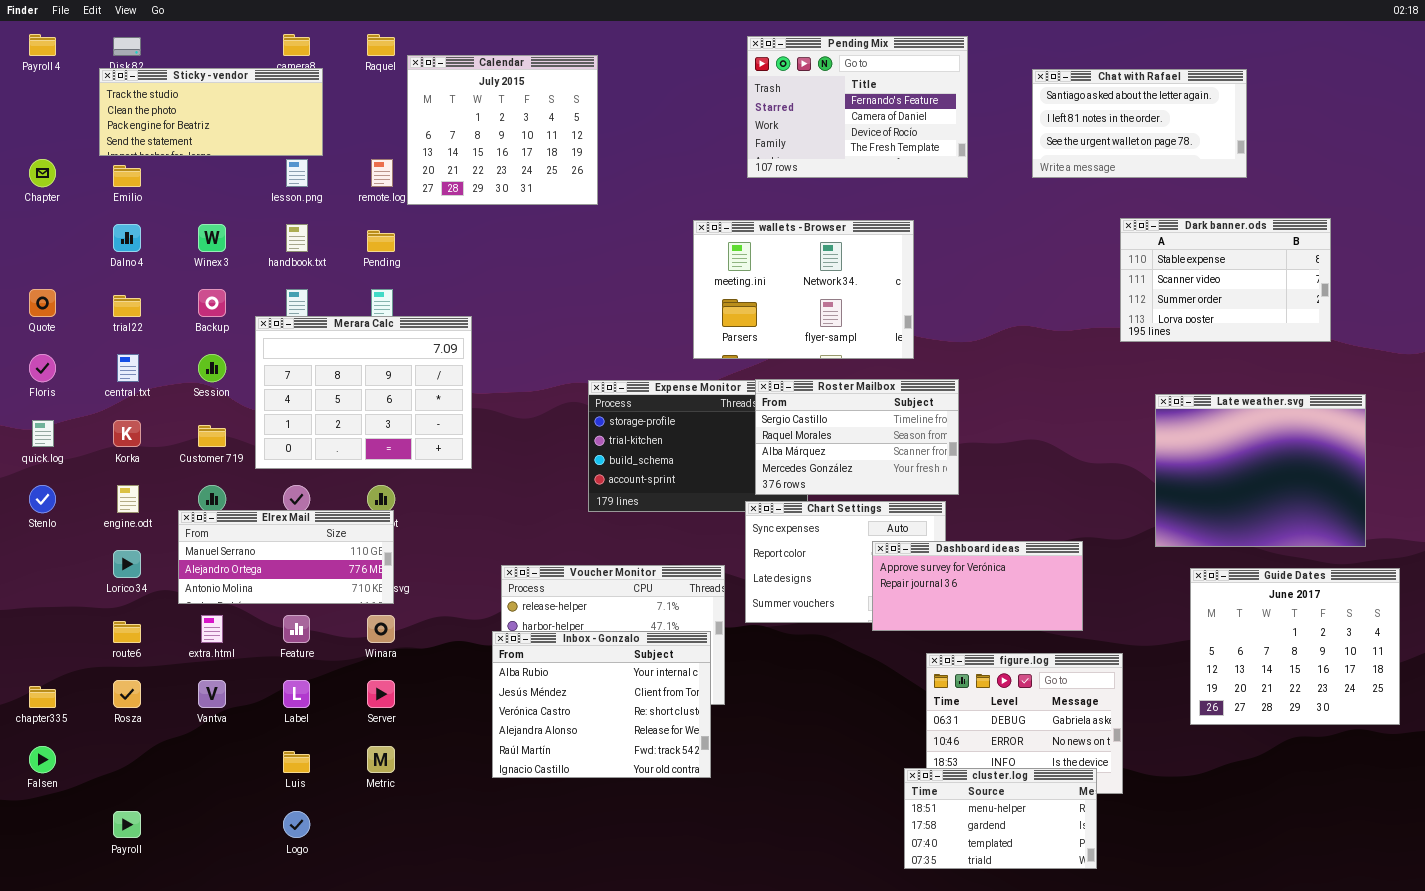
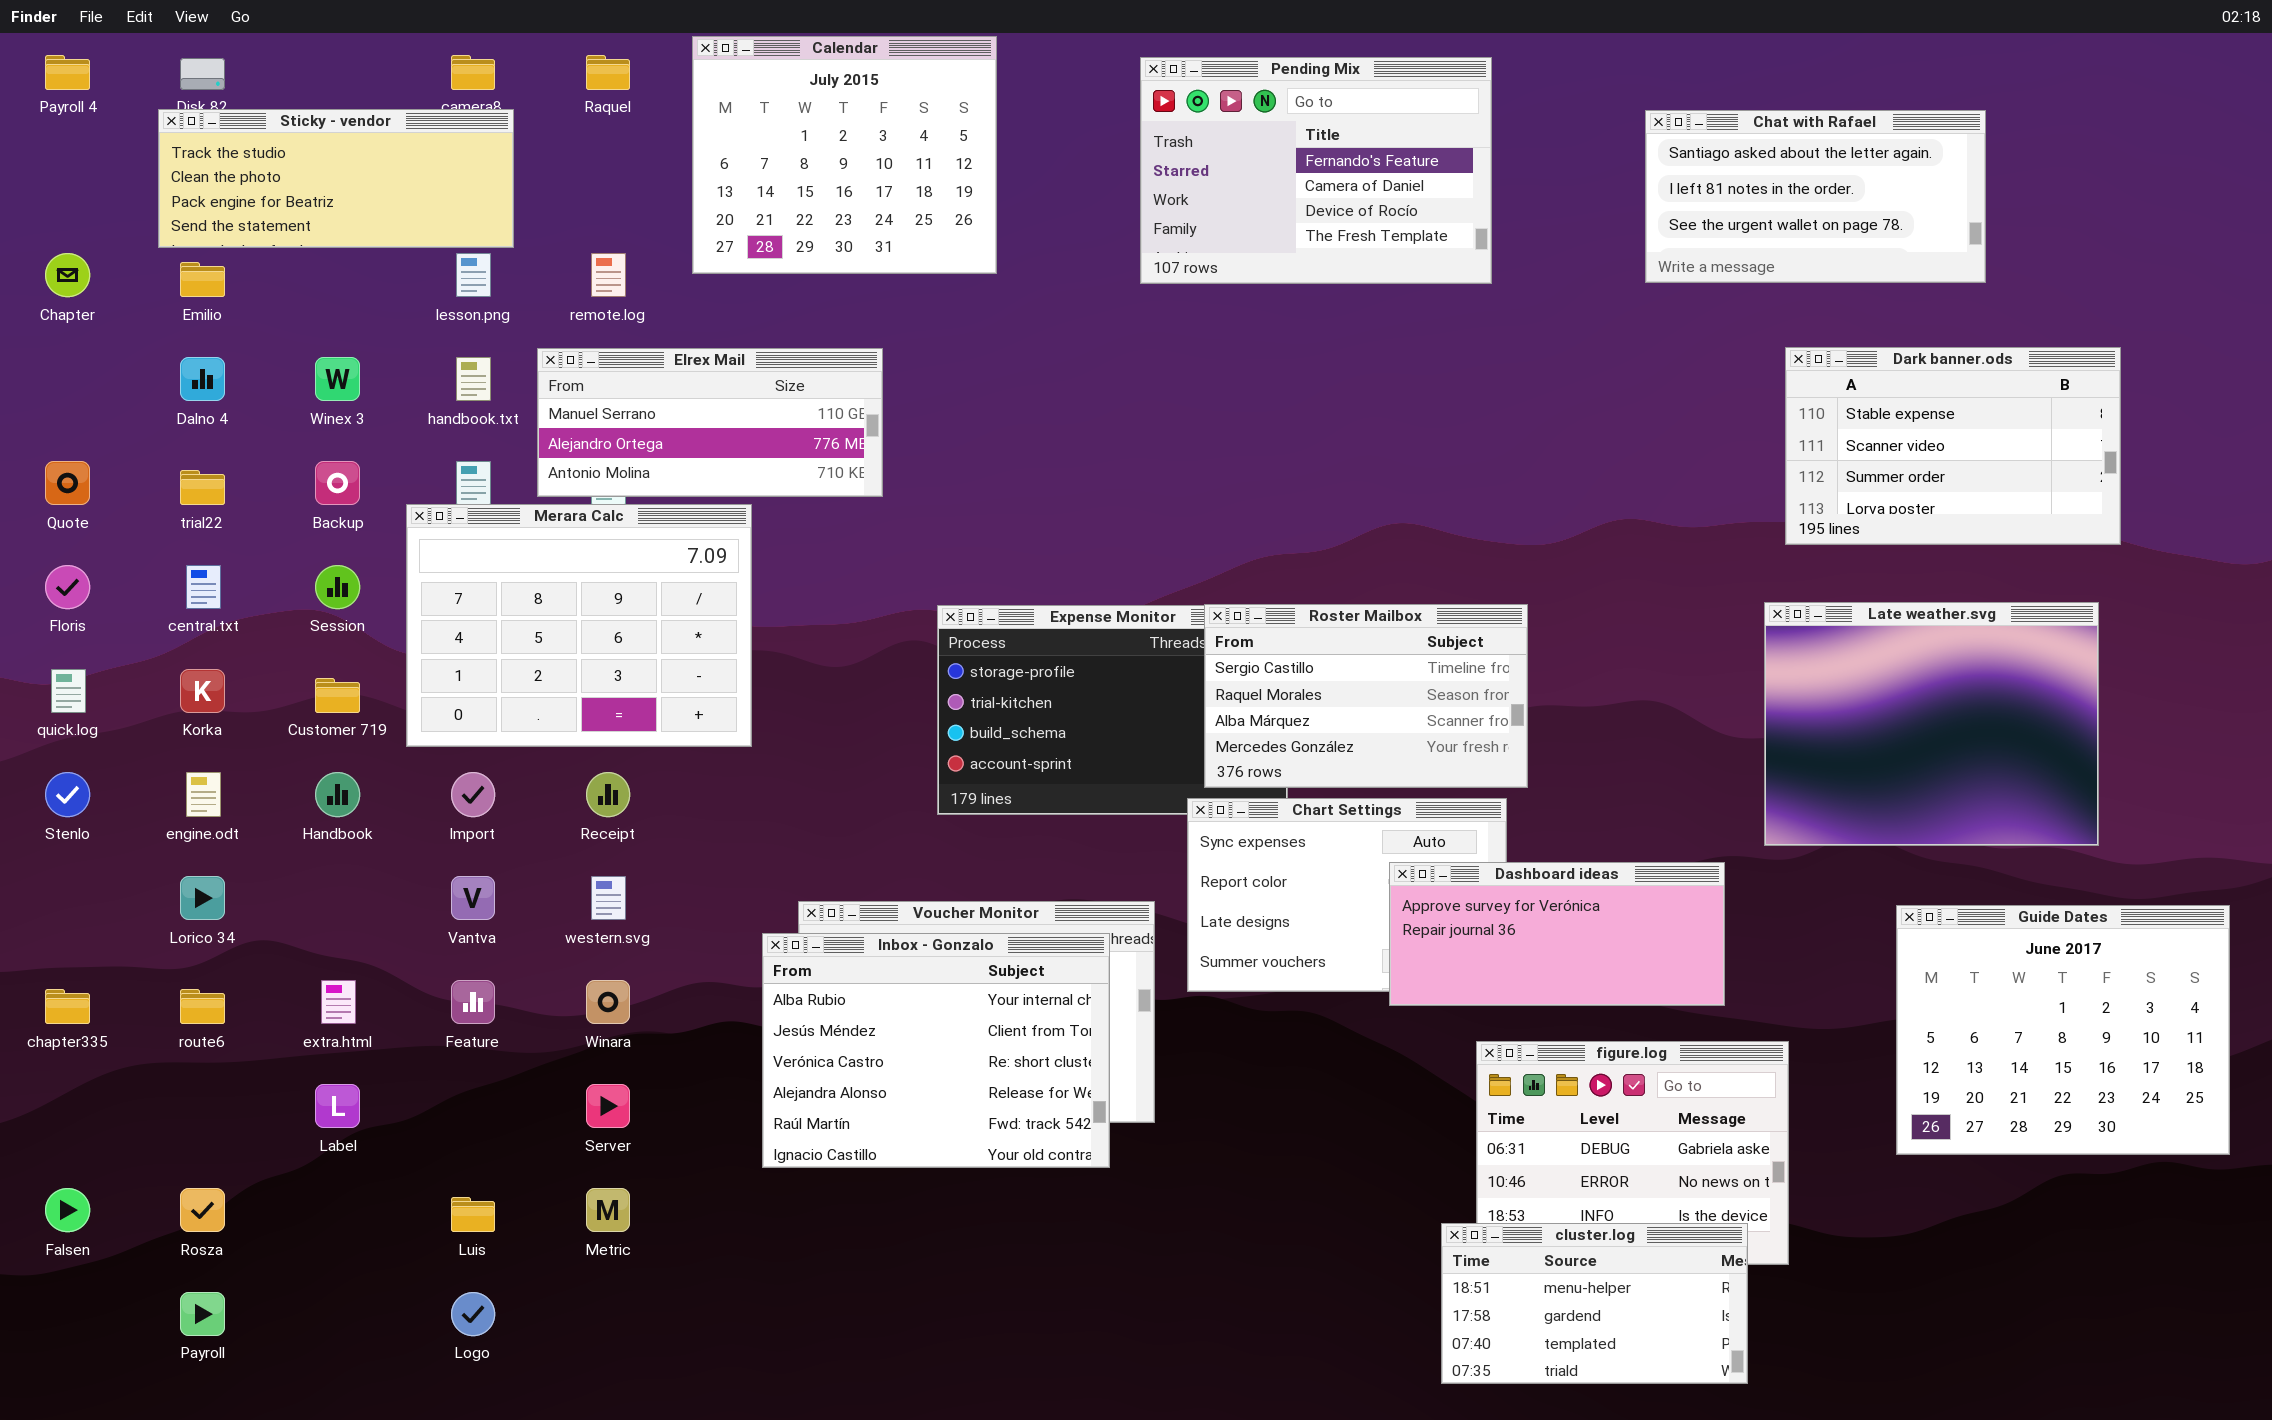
Pending Mix: [747,36,968,178] -> [1140,57,1492,284], moved
Calendar: [407,55,598,205] -> [692,36,997,274], moved
wallets - Browser: [693,220,914,359] -> none, closed
Late weather.svg: [1155,394,1366,547] -> [1764,602,2099,846], moved
Elrex Mail: [178,510,394,604] -> [537,348,883,497], moved
Inbox - Gonzalo: [492,631,711,778] -> [762,933,1110,1168], moved
Rosza: [113,680,141,708] -> [180,1188,225,1232], moved
Vantva: [198,680,226,708] -> [451,876,495,920], moved
Label: [283,680,310,708] -> [315,1084,360,1128], moved
chapter335: [29,686,56,708] -> [45,989,90,1024], moved

